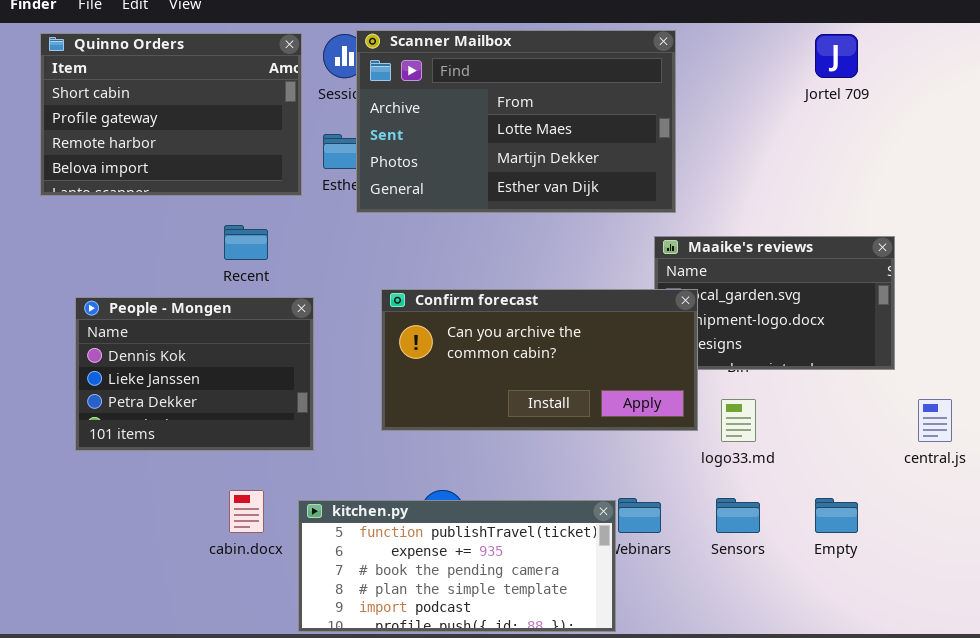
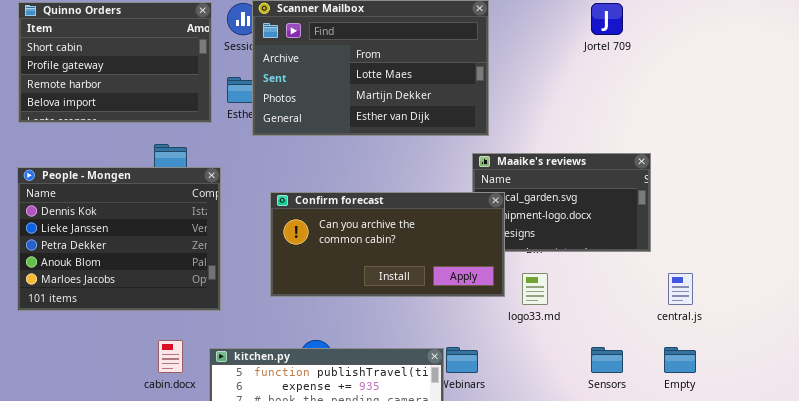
People - Mongen: [75,297,314,451] -> [17,167,221,311], resized
Sensors: [716,498,760,533] -> [591,347,623,373], moved
Empty: [815,498,858,533] -> [664,347,696,373], moved

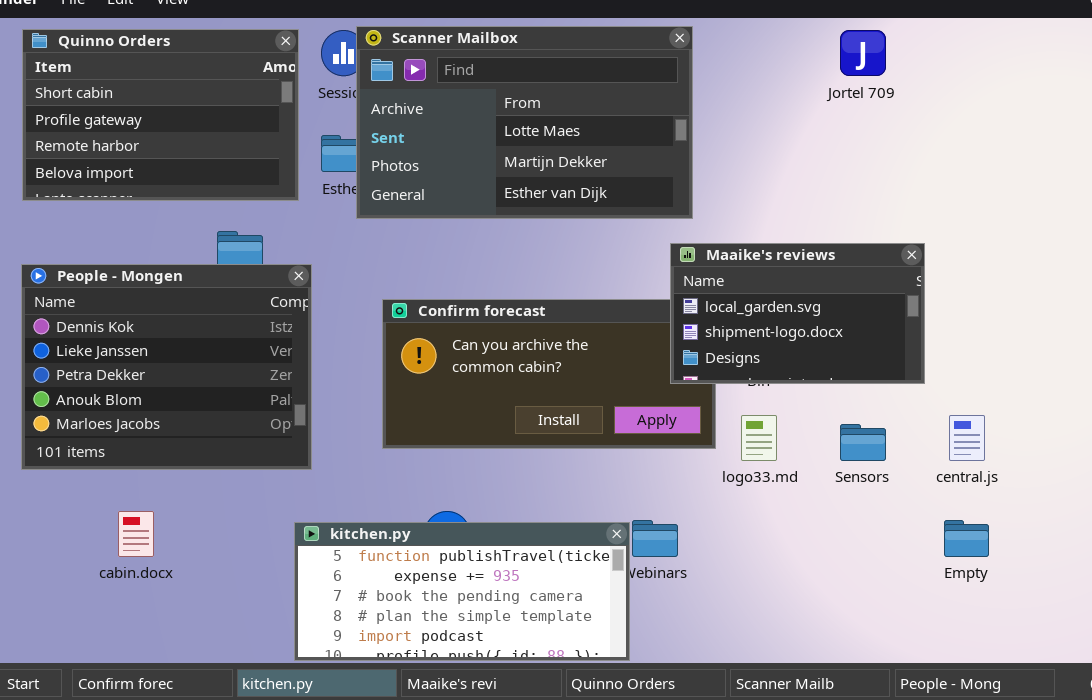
Maaike's reviews: [472,153,651,252] -> [670,243,925,384], raised
cabin.docx: [158,340,183,373] -> [118,511,154,557], moved
Sensors: [591,347,623,373] -> [840,424,886,461], moved

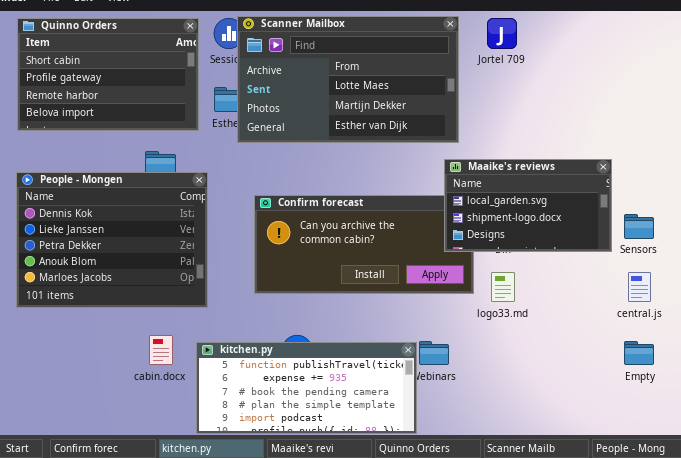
Jortel 709: [840,30,886,76] -> [487,18,517,49], moved
Sensors: [840,424,886,461] -> [624,214,654,239], moved
cabin.docx: [118,511,154,557] -> [149,335,173,365], moved

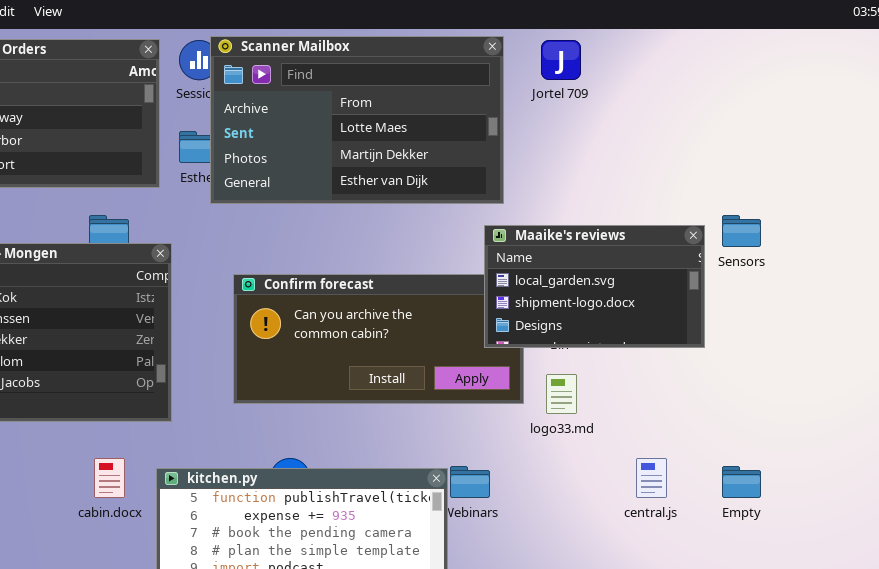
Sensors: [624,214,654,239] -> [722,215,761,247], moved
central.js: [628,272,651,302] -> [636,458,667,498], moved

